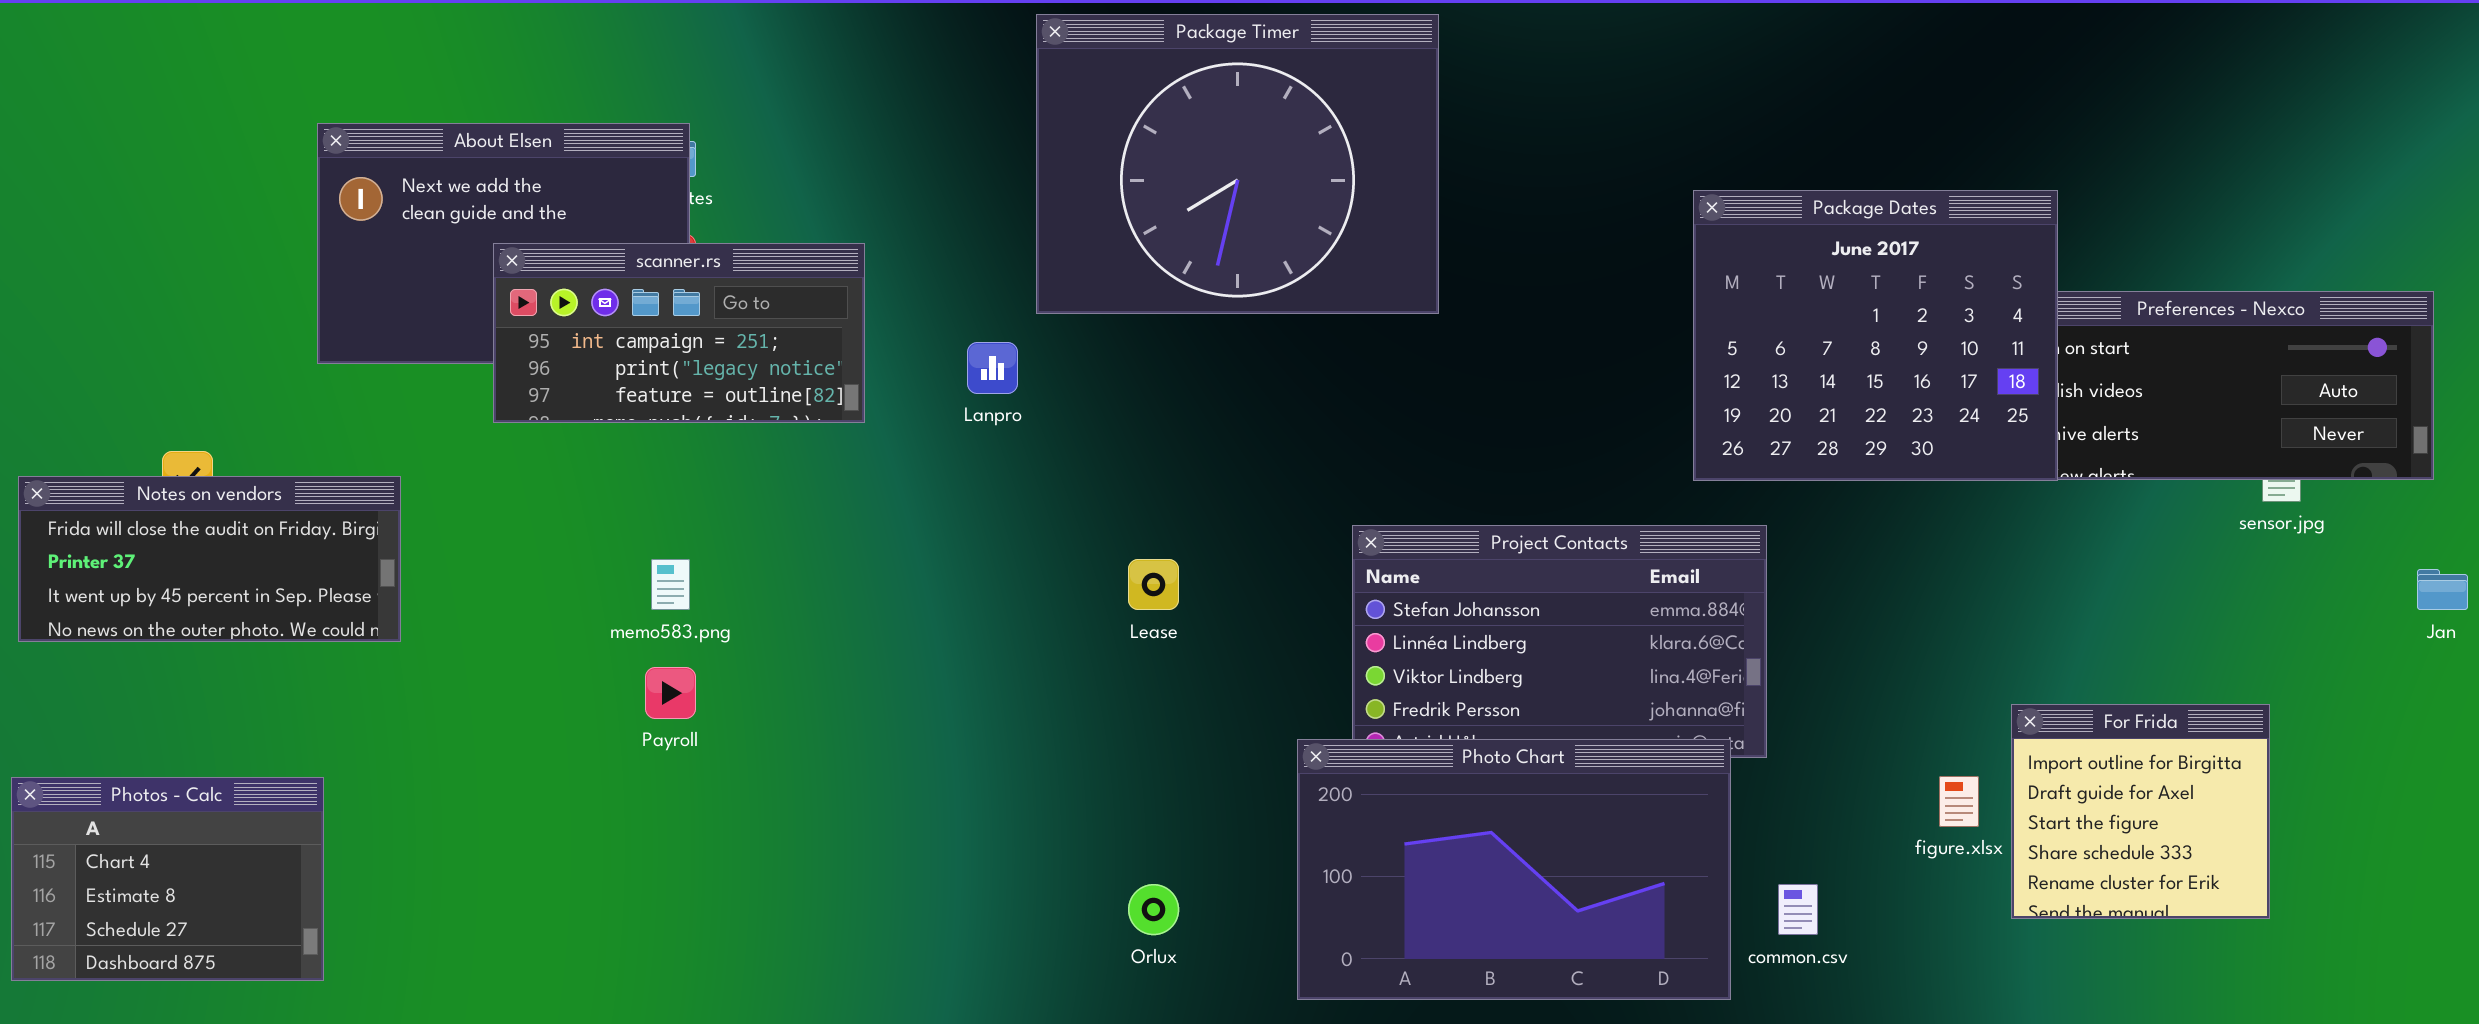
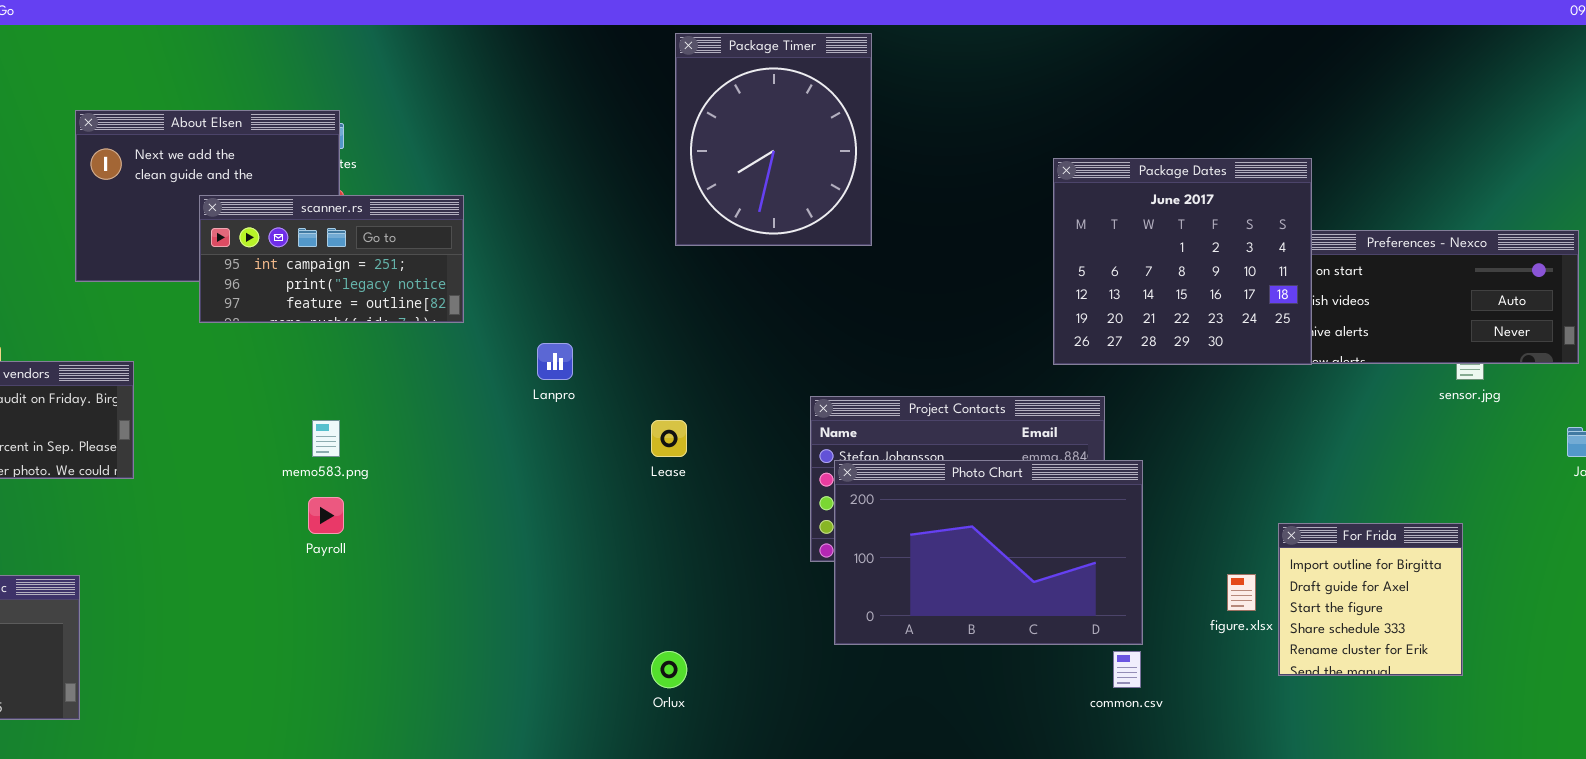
Package Timer: [1036,14,1439,314] -> [675,33,872,246], resized
Lanpro: [967,342,1018,394] -> [537,343,573,380], moved
Photo Chart: [1297,739,1731,1000] -> [834,460,1143,645], moved

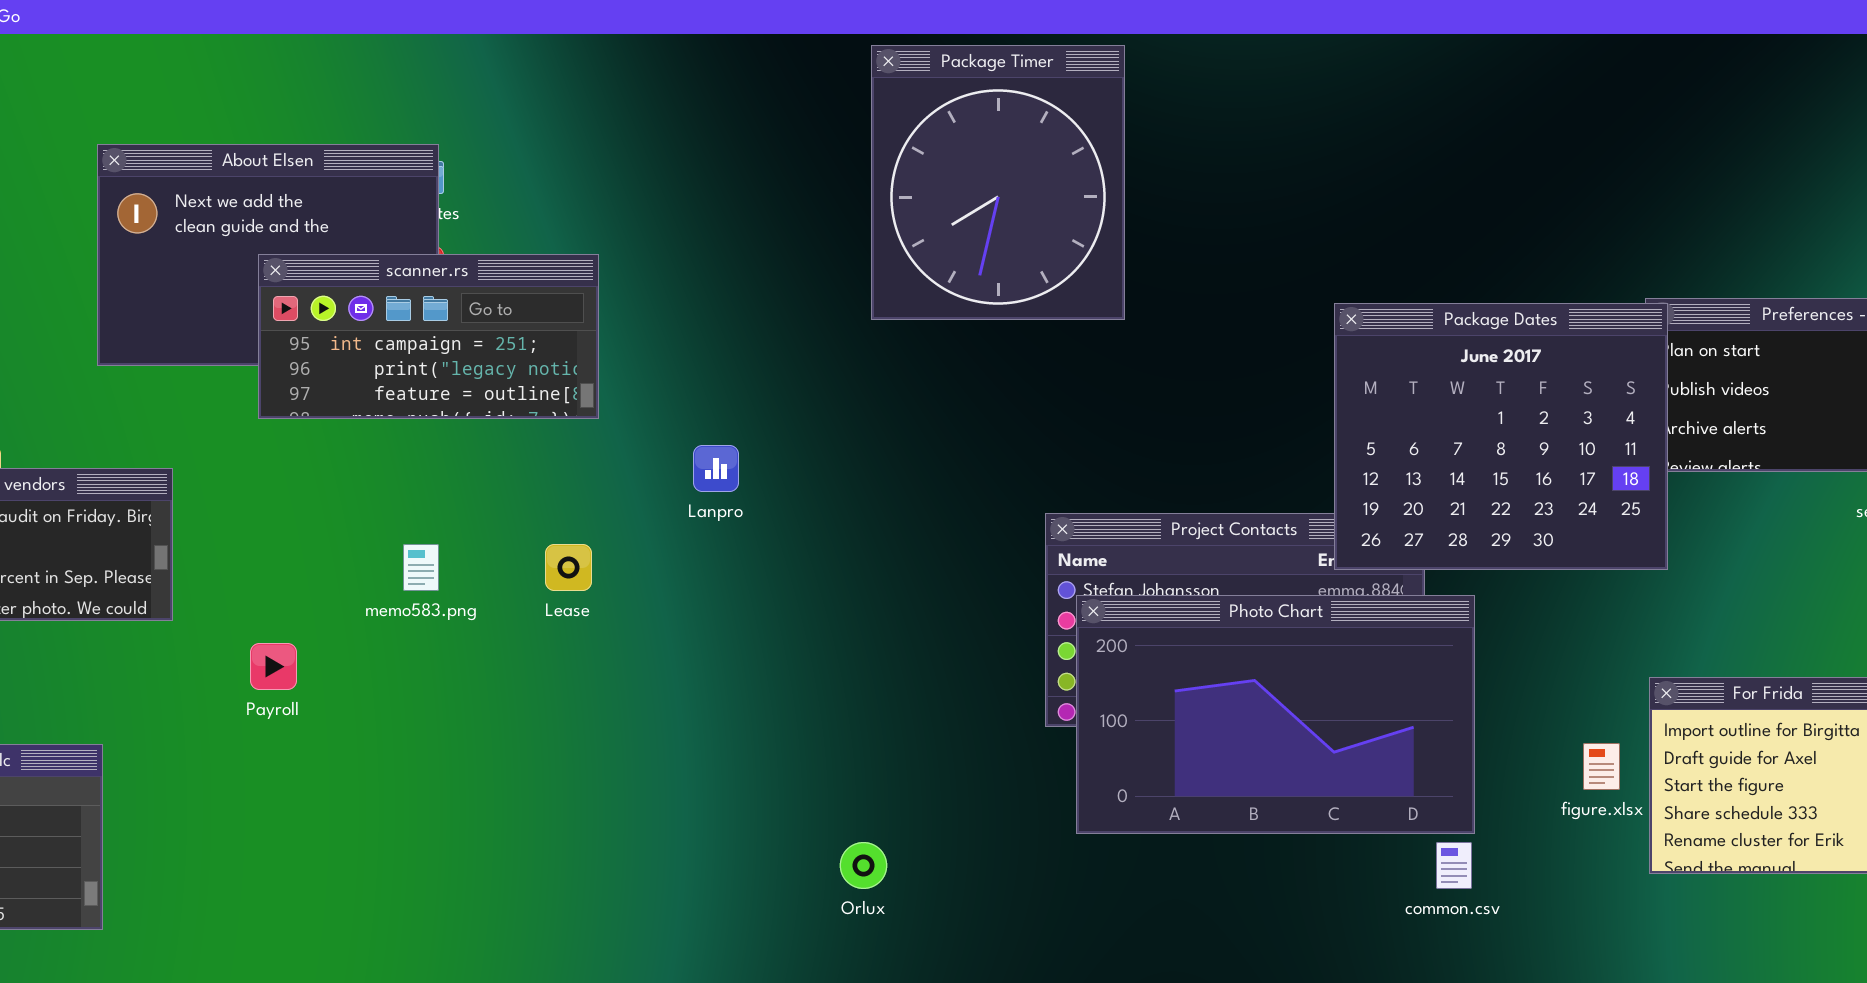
Package Dates: [1053,158,1312,365] -> [1334,303,1668,570], moved
Lease: [651,420,687,457] -> [545,544,592,591], moved
Payroll: [308,497,344,534] -> [250,643,297,690], moved

